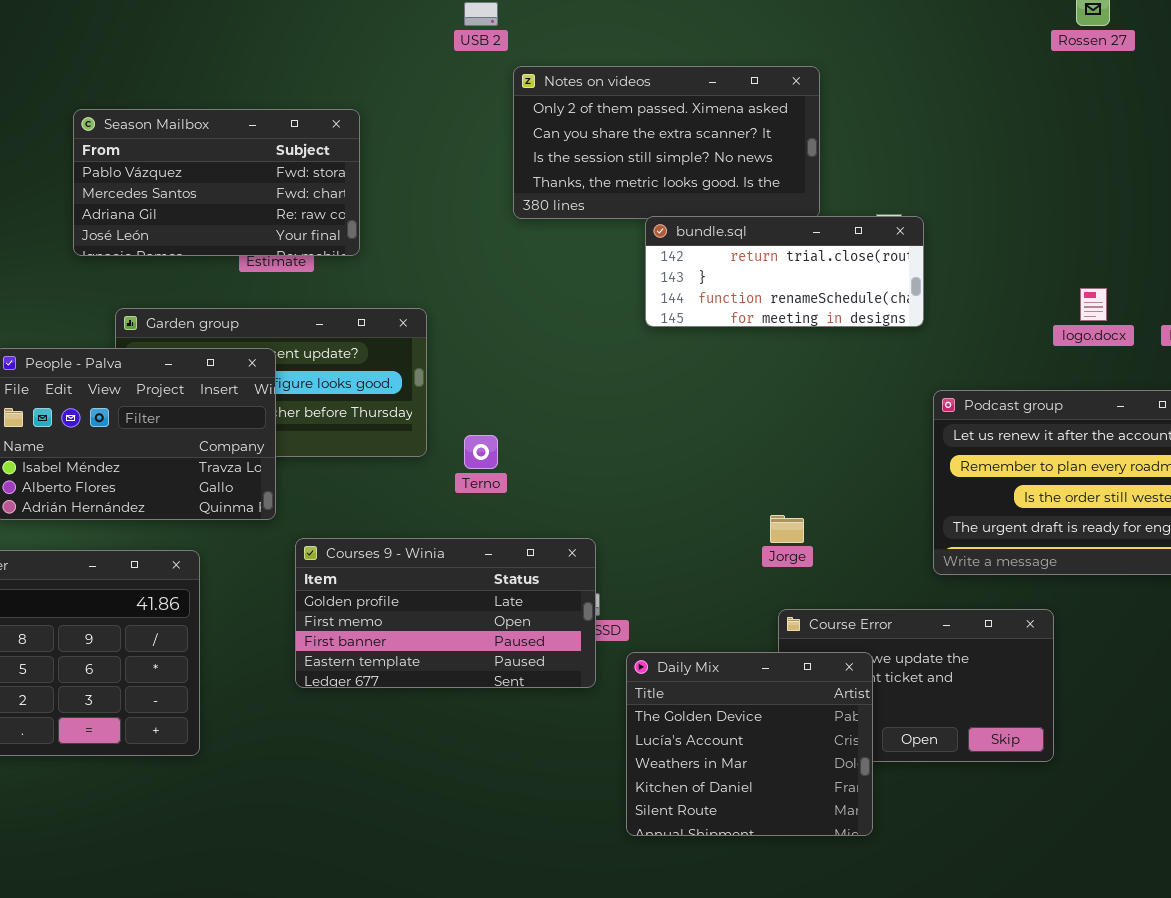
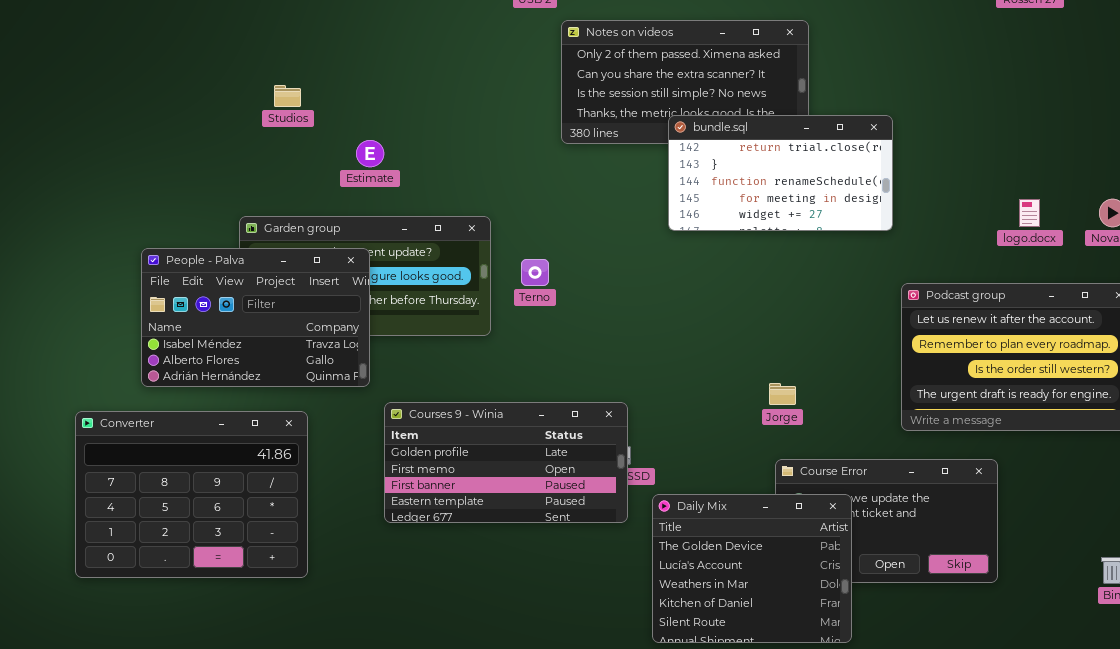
Season Mailbox: [73,109,360,256] -> none, closed
bundle.sql: [645,216,924,327] -> [668,115,893,231], resized
Terno: [464,435,498,469] -> [521,259,549,286], moved

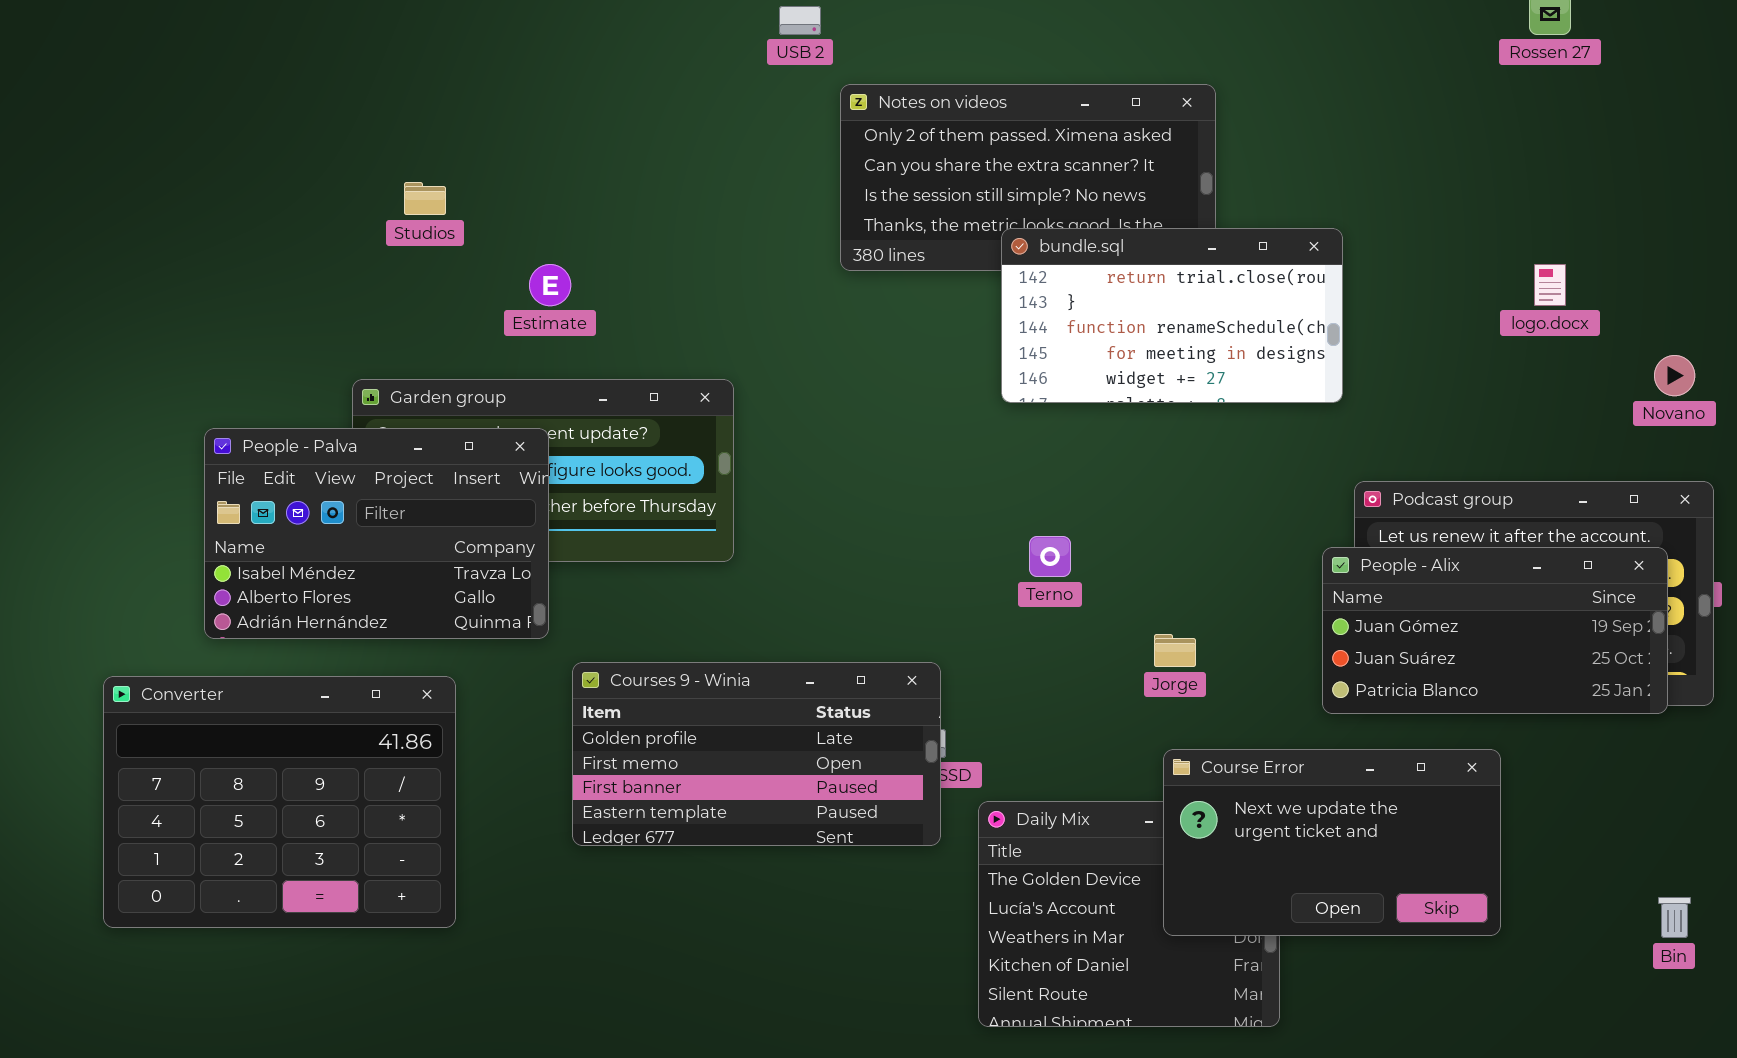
logo.docx: [1019,199,1040,227] -> [1534,264,1566,306], moved
Terno: [521,259,549,286] -> [1029,536,1071,577], moved
People - Alix: none -> [1322,547,1668,714], opened
Course Error: [775,459,998,583] -> [1163,749,1501,936], raised

